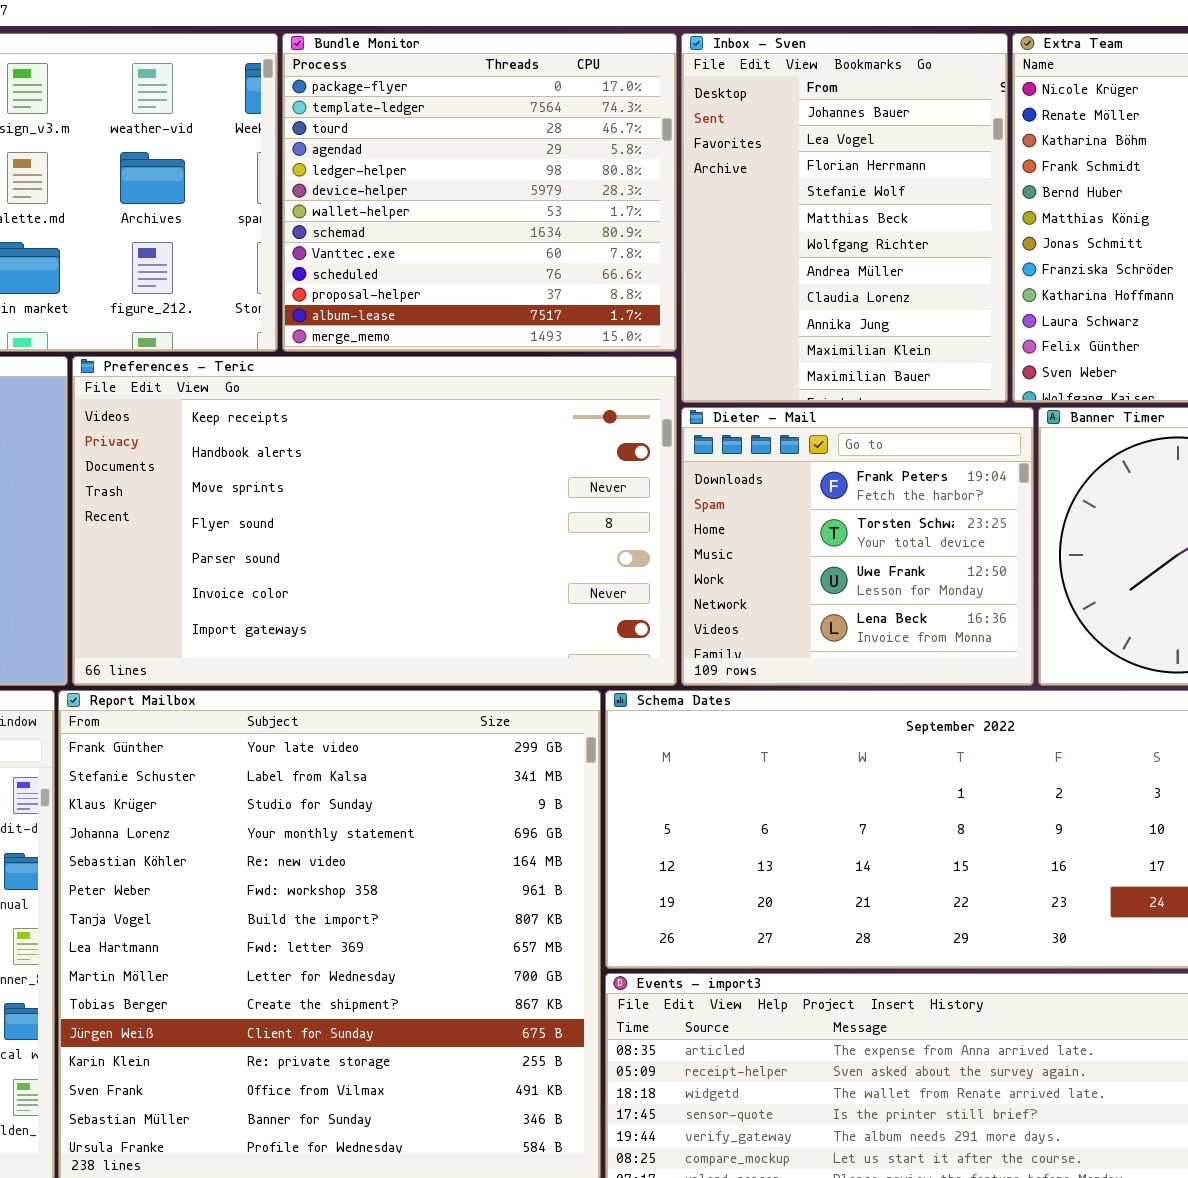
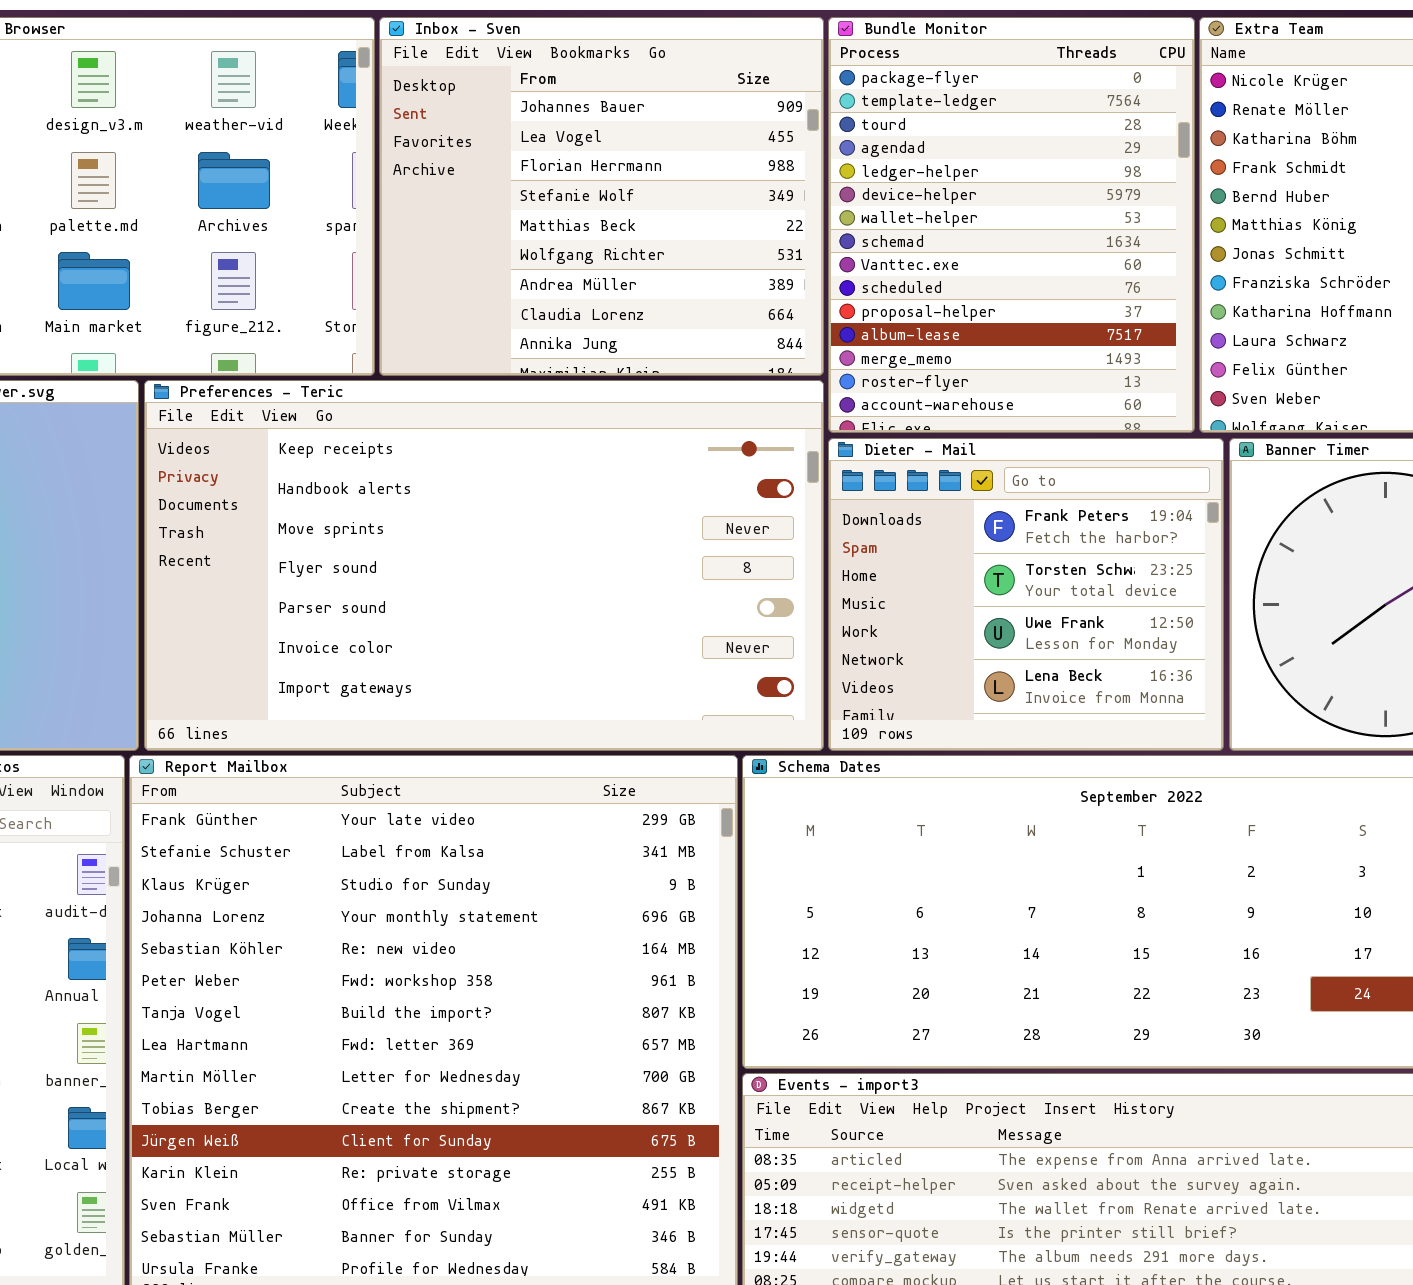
Bundle Monitor: [282,33,677,352] -> [828,17,1195,433], moved, resized
Inbox - Sven: [681,33,1008,403] -> [379,17,824,376], moved, resized

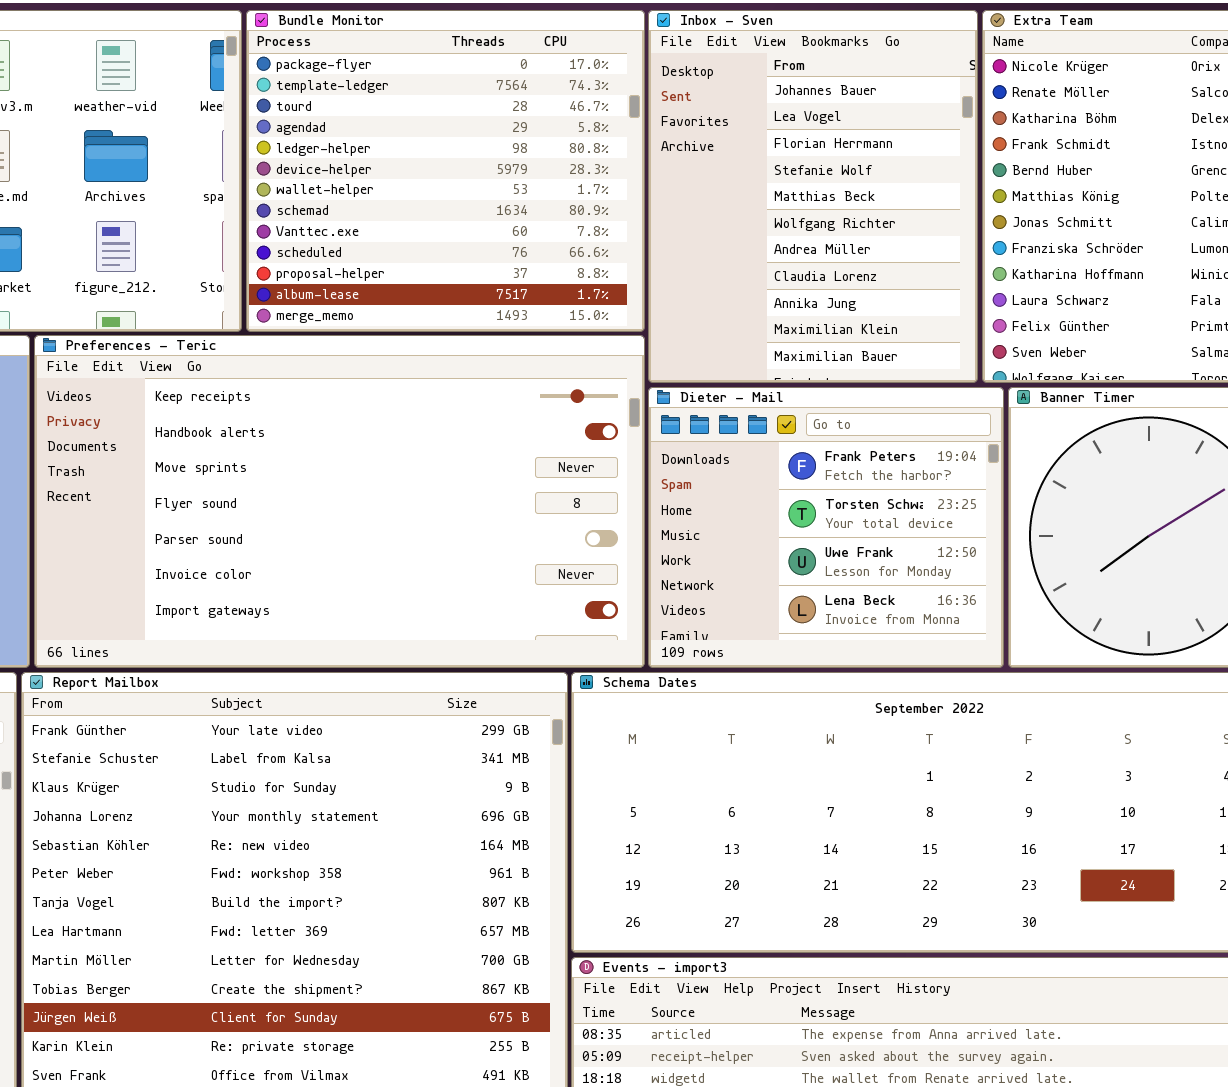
Inbox - Sven: [379,17,824,376] -> [648,10,978,383], moved, resized
Bundle Monitor: [828,17,1195,433] -> [246,10,645,332], moved, resized

